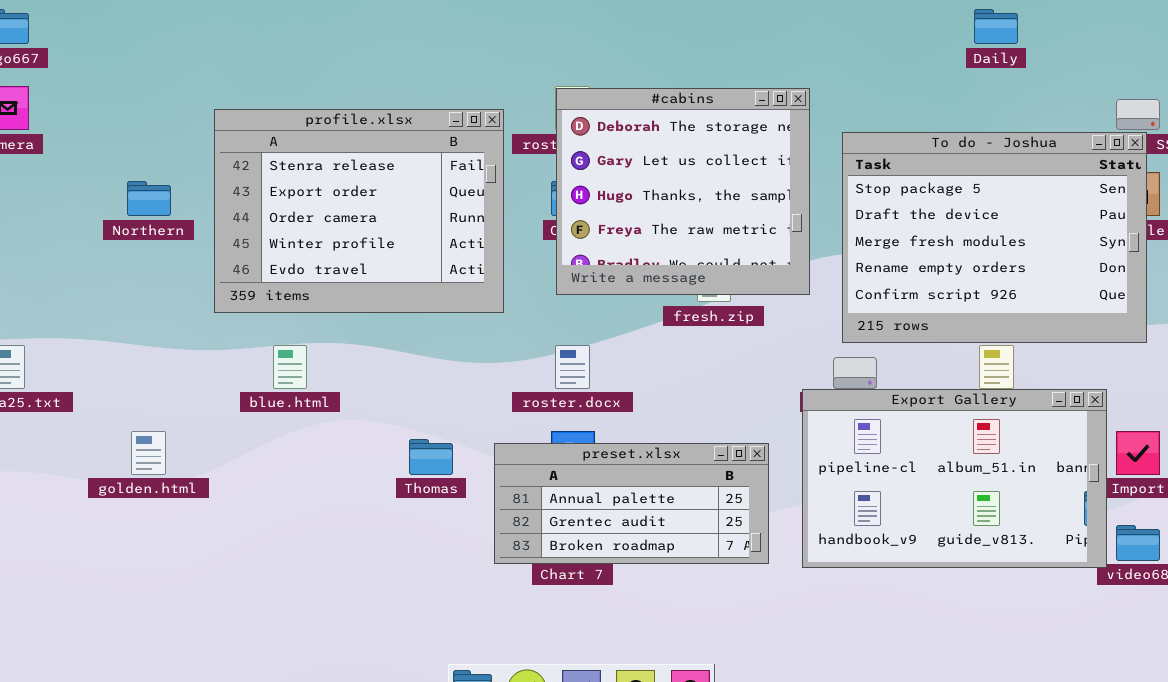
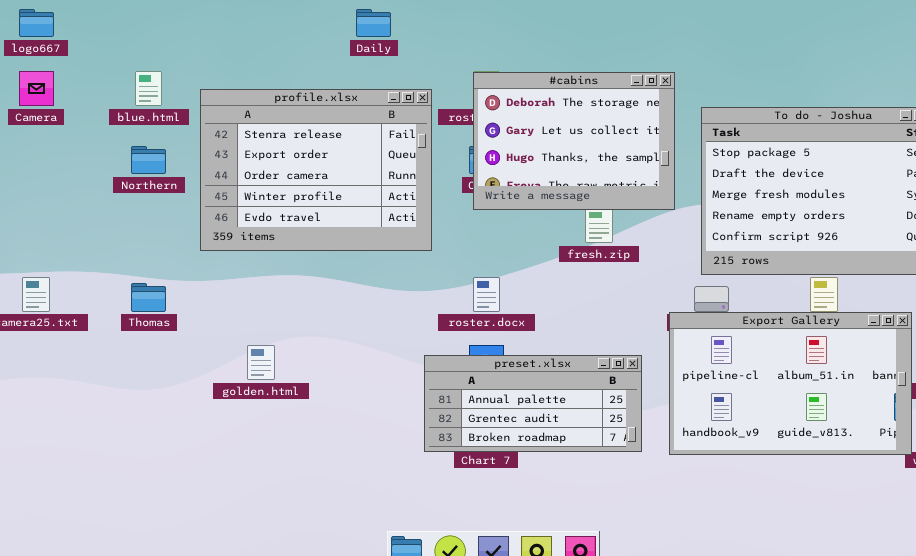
Daily: [974,9,1018,44] -> [356,9,391,37], moved
#cabins: [556,88,810,295] -> [473,72,675,210], resized
blue.html: [273,345,307,389] -> [135,71,162,106], moved
golden.html: [131,431,166,475] -> [247,345,275,380], moved
Thomas: [409,439,453,475] -> [131,283,166,312], moved

